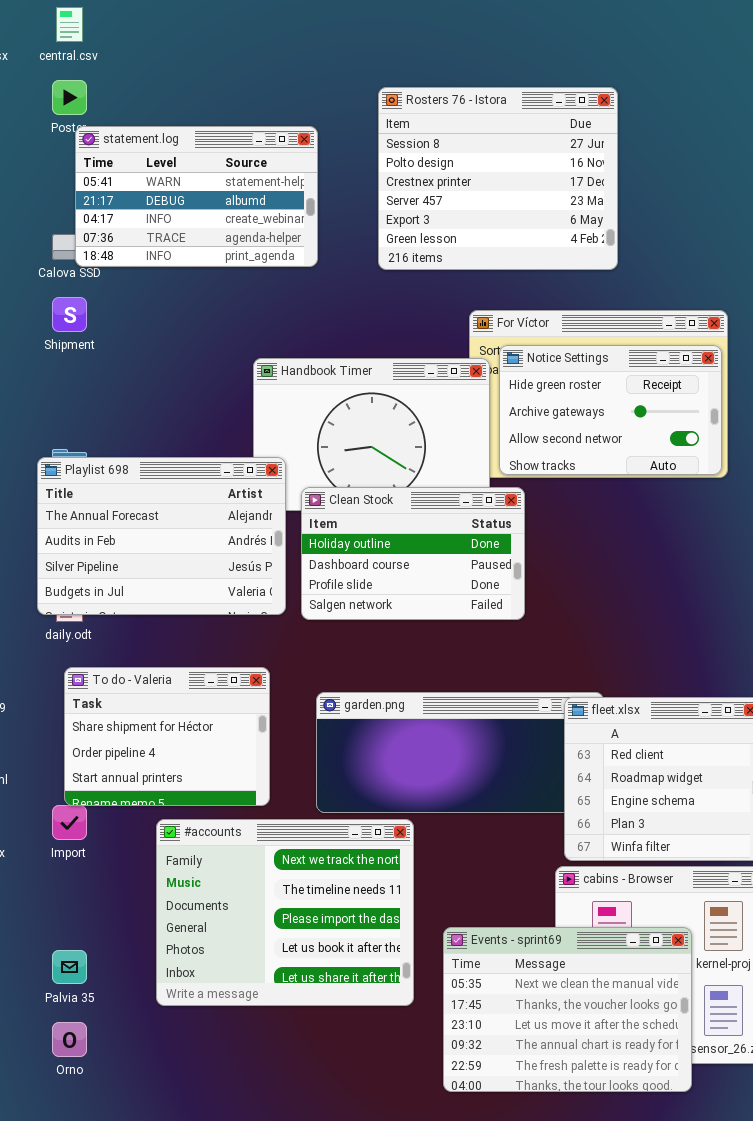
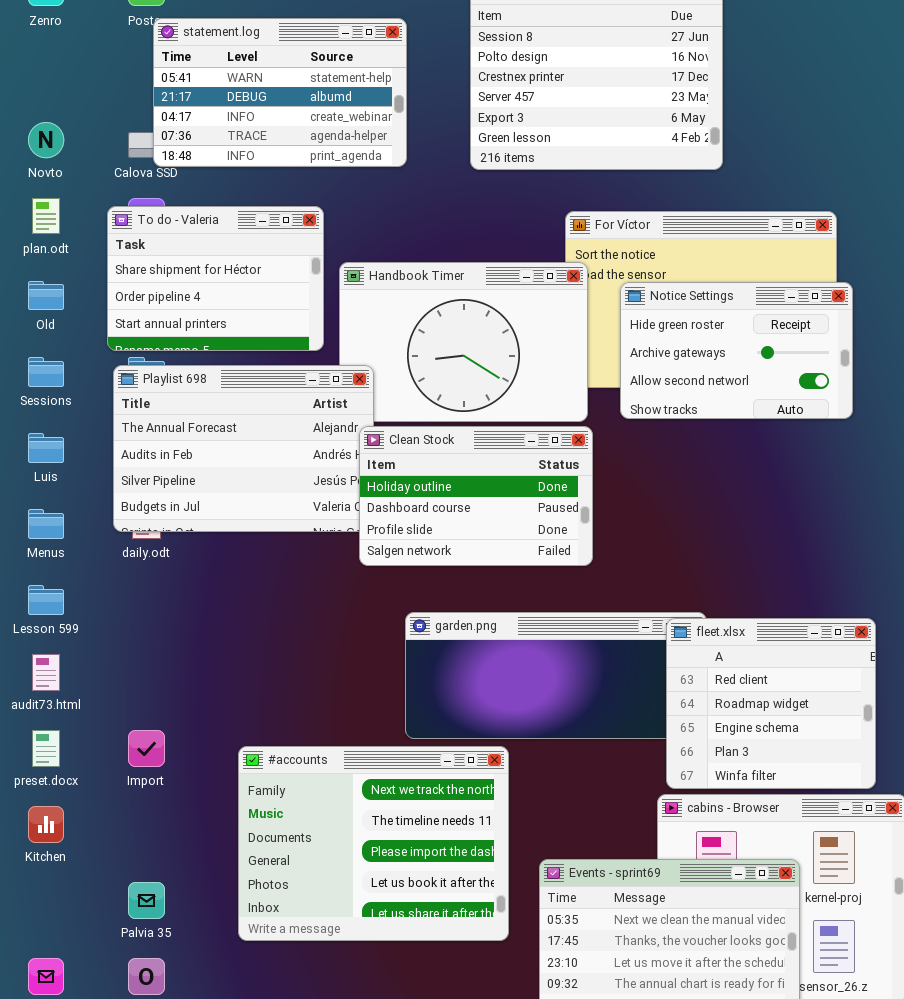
Notice Settings: [499,345,722,475] -> [620,282,853,419], moved
Clean Stock: [301,487,525,620] -> [359,426,593,566], moved
To do - Valeria: [64,667,270,806] -> [107,206,324,351], moved

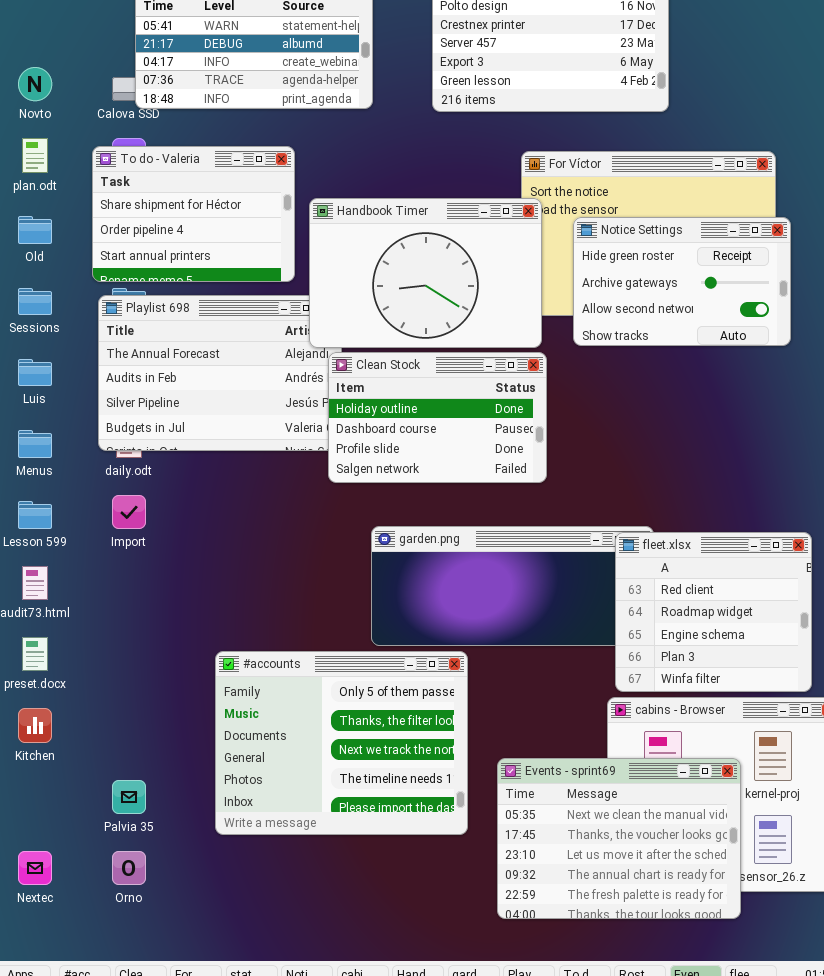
Handbook Timer: [339,262,588,422] -> [309,198,542,348], raised
Import: [128,730,165,767] -> [112,495,146,529], moved
#accounts: [238,746,509,941] -> [215,651,468,835], scrolled up 2 rows

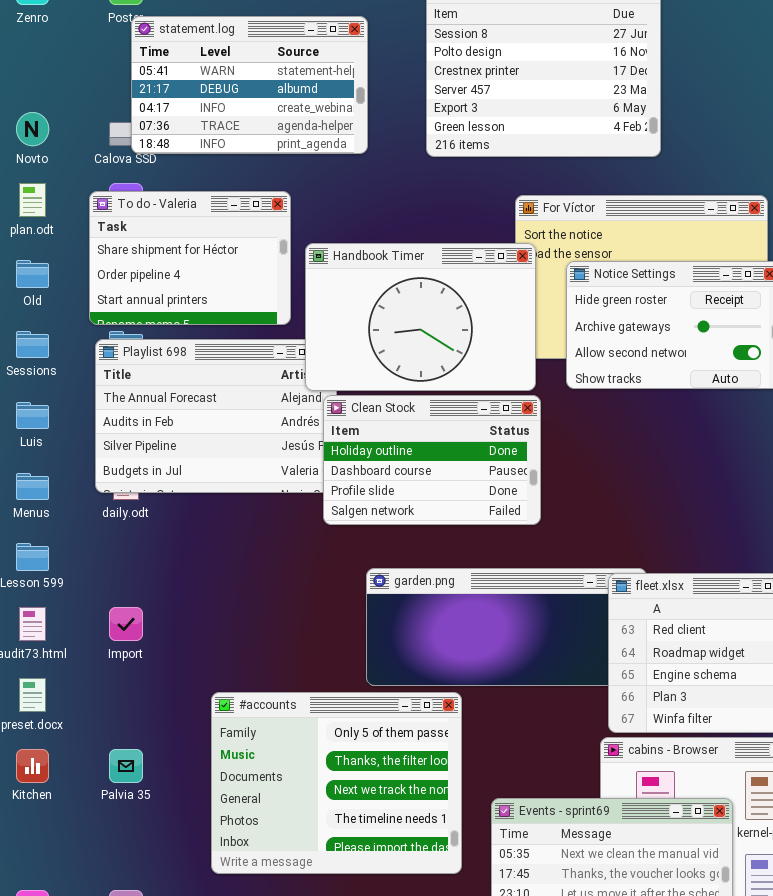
Import: [112,495,146,529] -> [109,607,143,641], moved
Palvia 35: [112,780,146,814] -> [109,749,143,783], moved

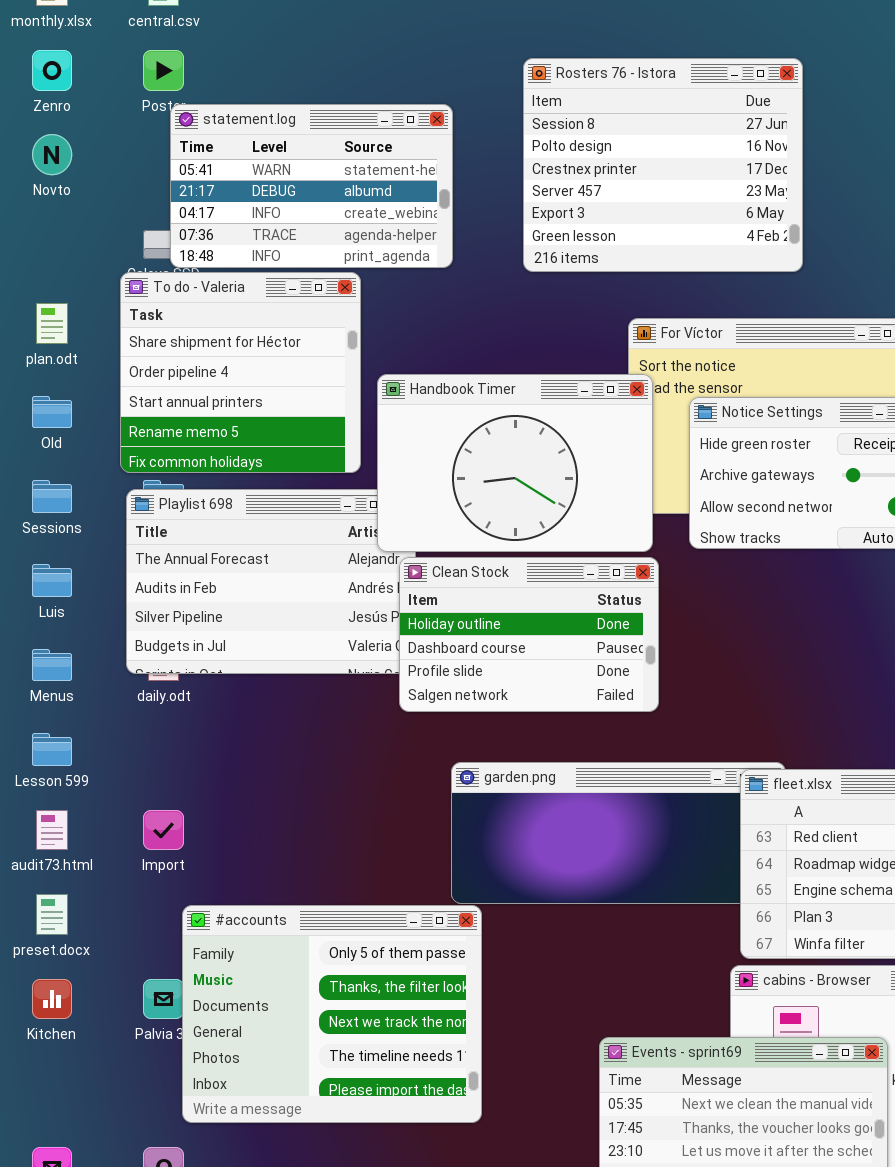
Novto: [16,112,49,146] -> [32,134,72,175], moved
To do - Valeria: [89,191,291,325] -> [120,272,361,473], resized
#accounts: [211,692,462,874] -> [182,905,482,1123], moved

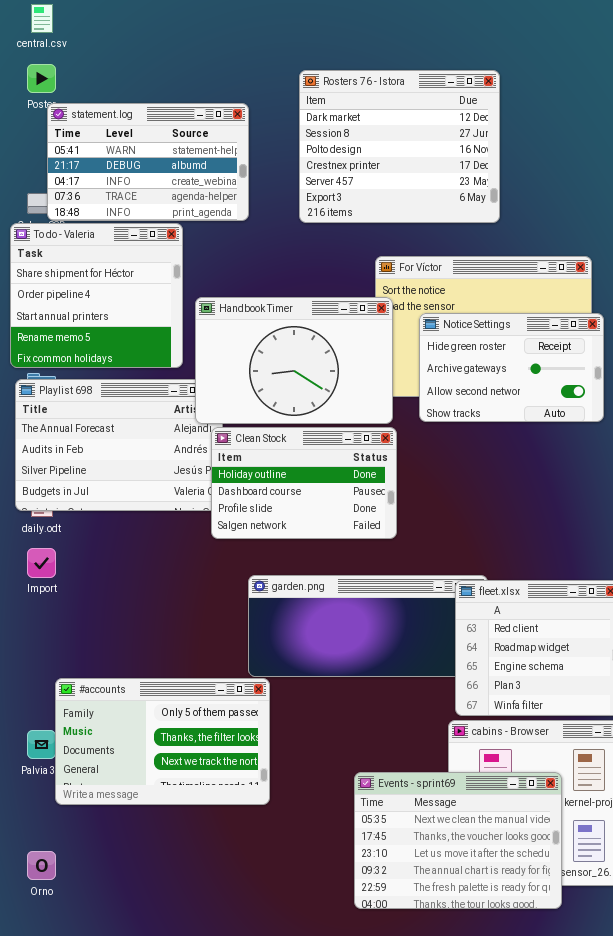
Rosters 76 - Istora: [523,58,803,272] -> [299,70,500,223], scrolled up 1 row
Import: [143,810,184,850] -> [27,548,56,578], moved
#accounts: [182,905,482,1123] -> [55,678,270,805], resized

